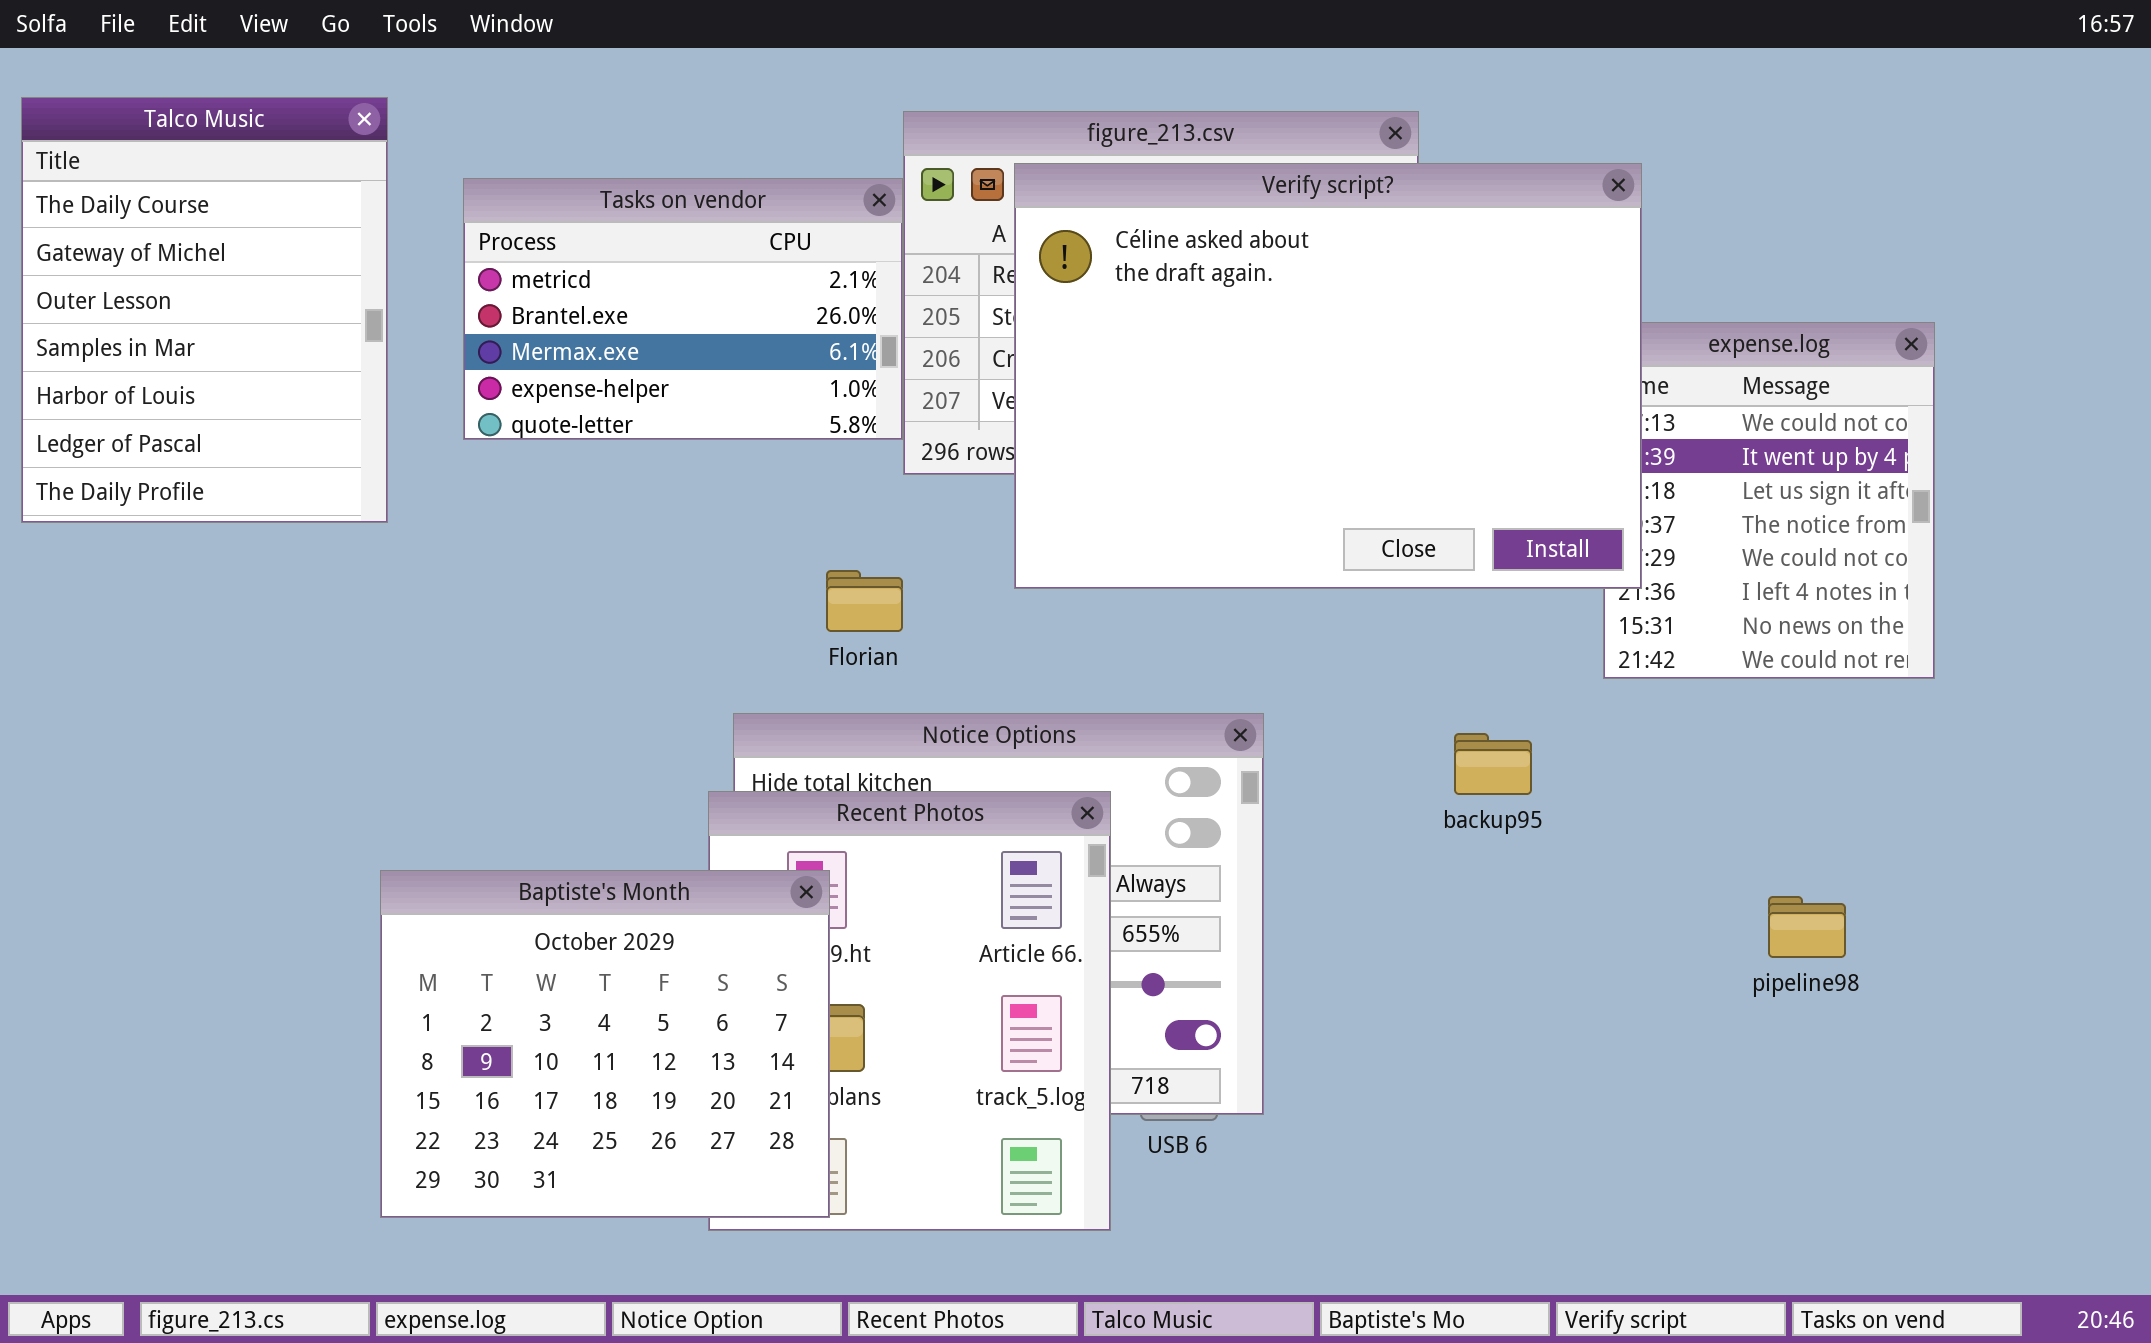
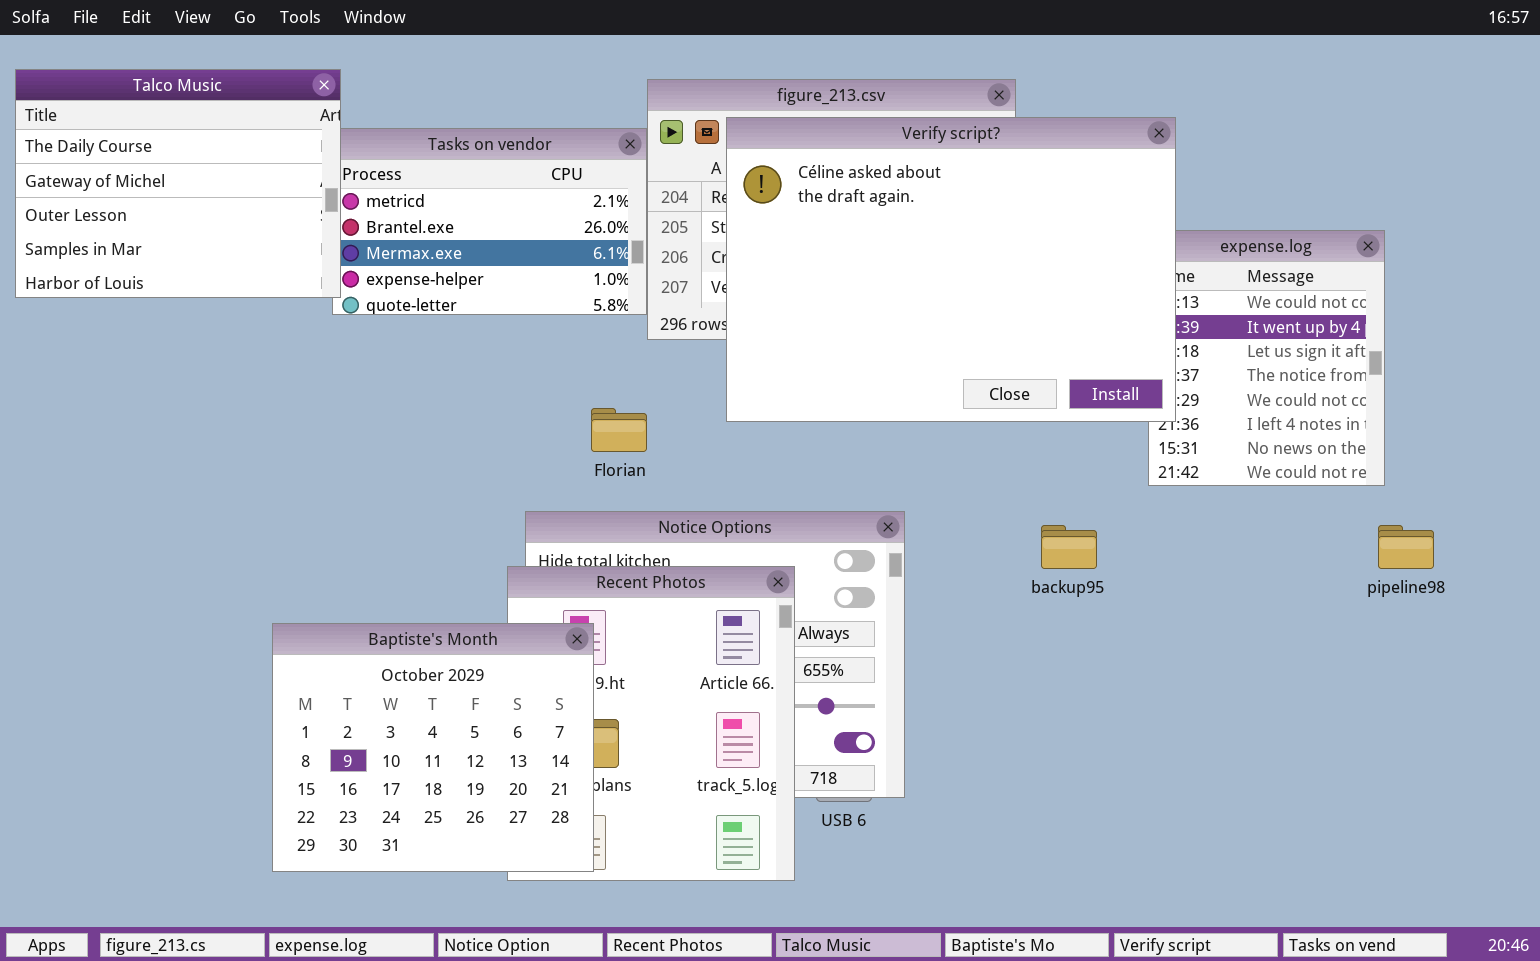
Talco Music: [21,97,388,523] -> [15,69,341,298], resized
pipeline98: [1768,896,1846,958] -> [1378,525,1434,569], moved

